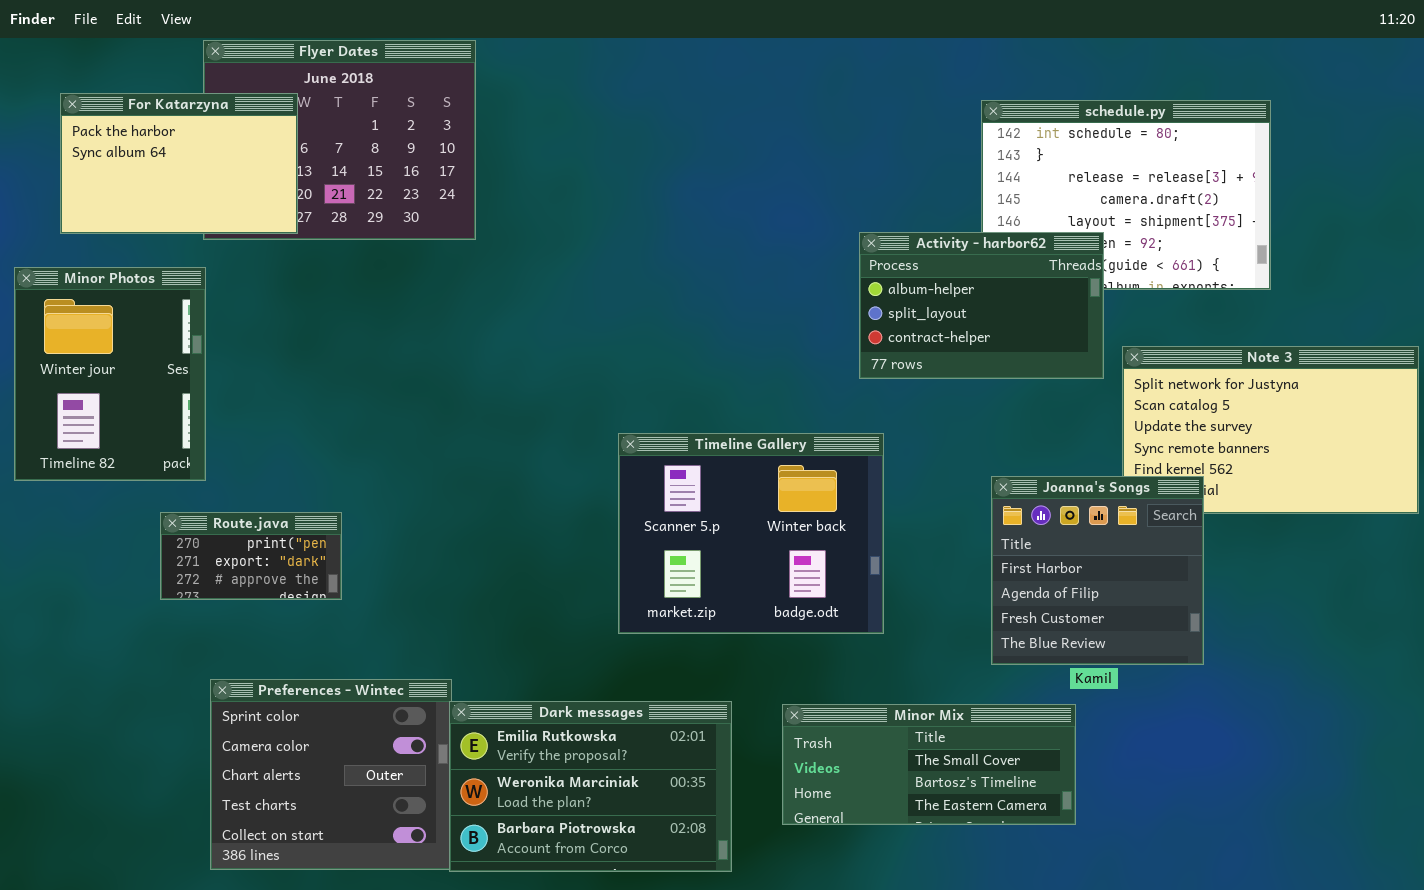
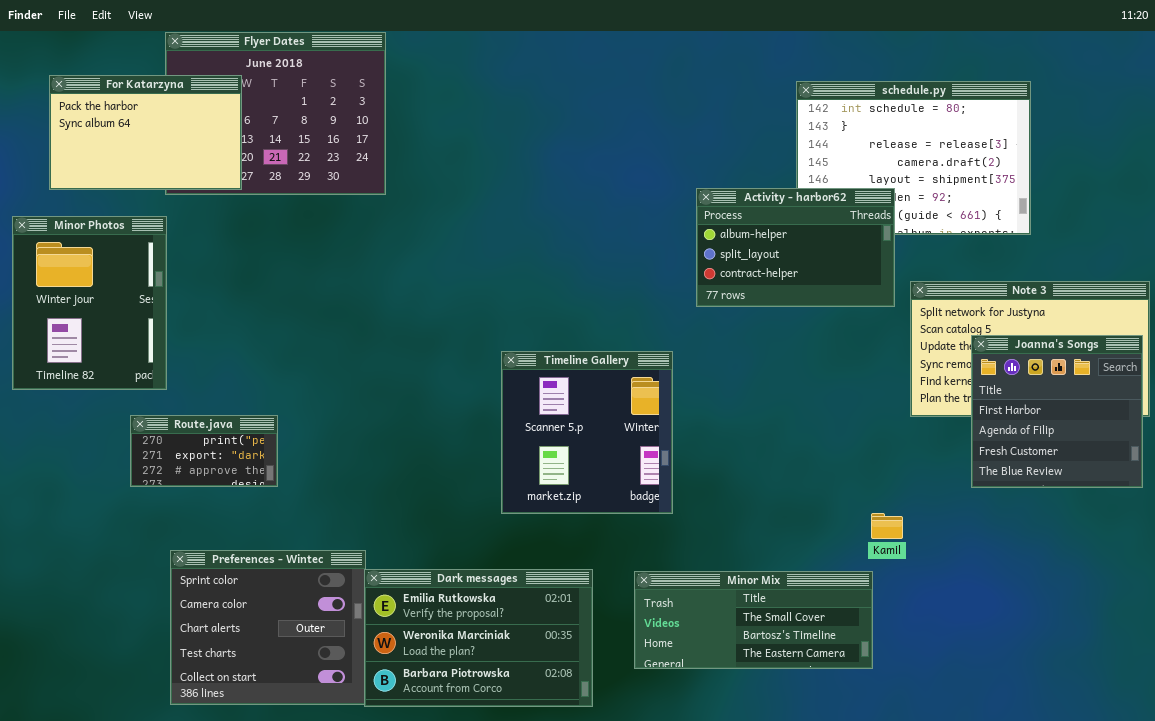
Timeline Gallery: [618,433,884,634] -> [501,351,673,514], resized
Joanna's Songs: [991,476,1204,665] -> [971,335,1143,488], moved

